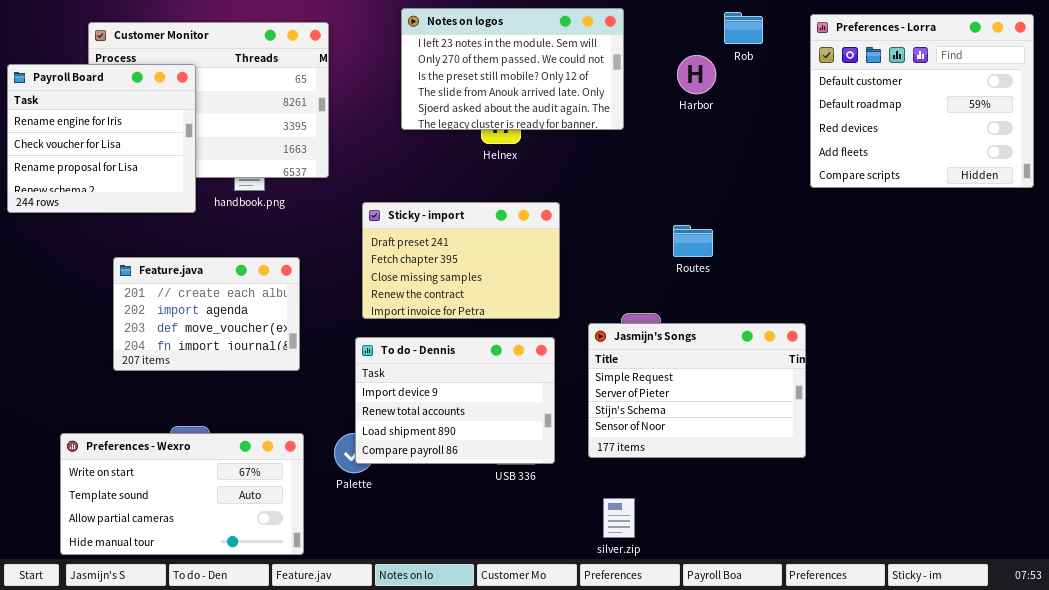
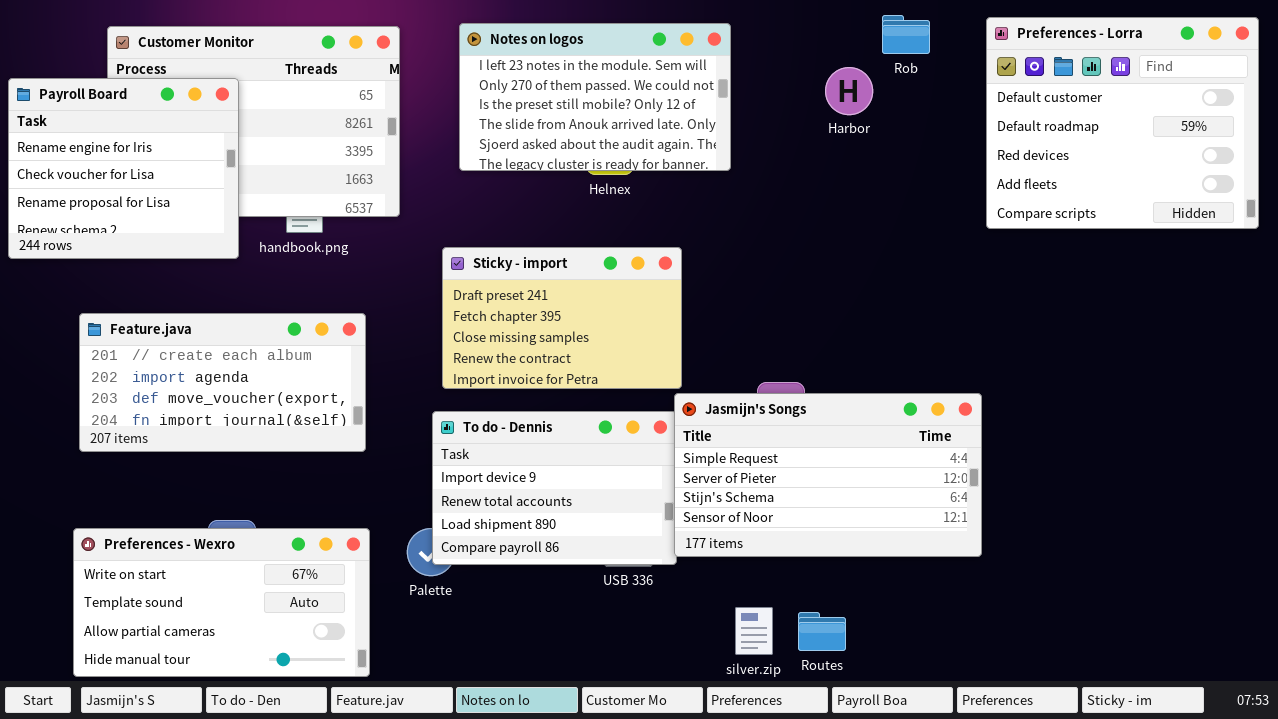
Notes on logos: [401,8,624,130] -> [459,23,731,171], moved
Routes: [673,225,713,257] -> [798,612,846,651], moved
Feature.java: [113,257,300,371] -> [79,313,366,452], resized
Jasmijn's Songs: [588,323,806,458] -> [674,393,982,557], resized

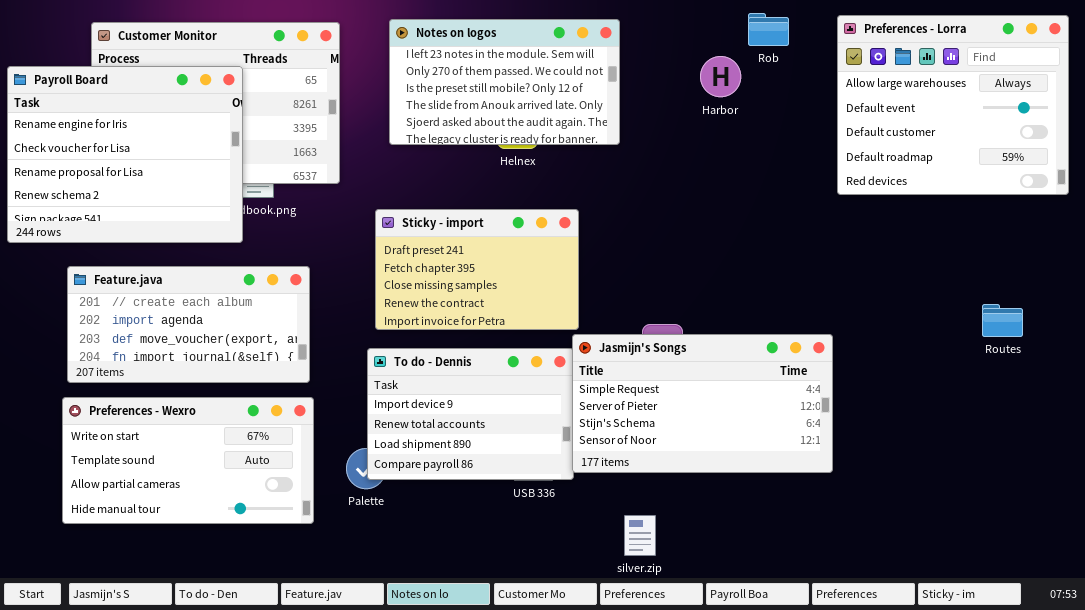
Preferences - Lorra: [986,17,1259,229] -> [837,15,1069,195], scrolled up 2 rows
Payroll Board: [8,78,239,259] -> [7,66,243,243], resized
Preferences - Wexro: [73,528,370,677] -> [62,397,314,524], moved
Routes: [798,612,846,651] -> [982,304,1023,337], moved

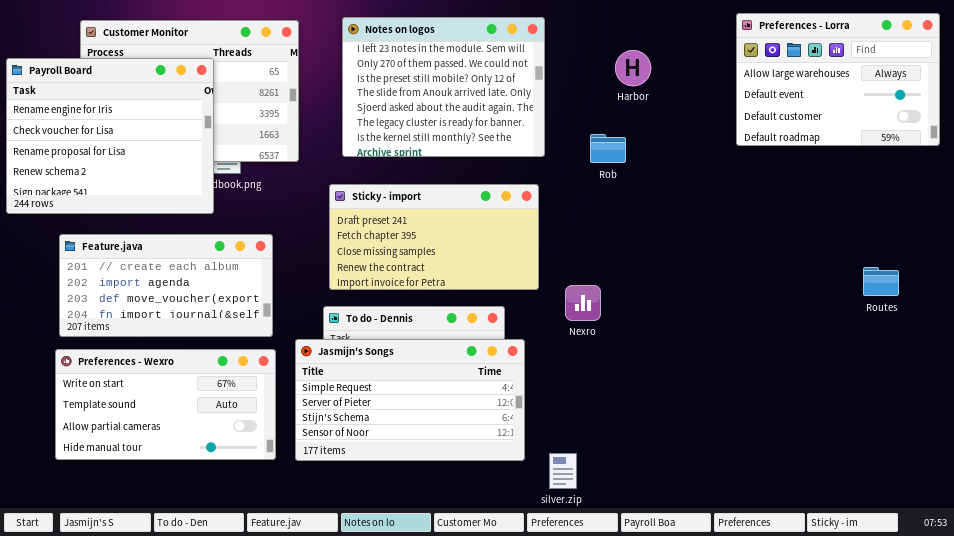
Rob: [748,13,789,46] -> [590,134,626,163], moved
Preferences - Lorra: [837,15,1069,195] -> [736,13,940,146], resized
Notes on logos: [389,19,620,145] -> [342,17,545,157], resized
Sticky - import: [375,209,579,330] -> [329,184,539,290], resized
Jasmijn's Songs: [572,334,833,473] -> [295,339,525,461], moved

